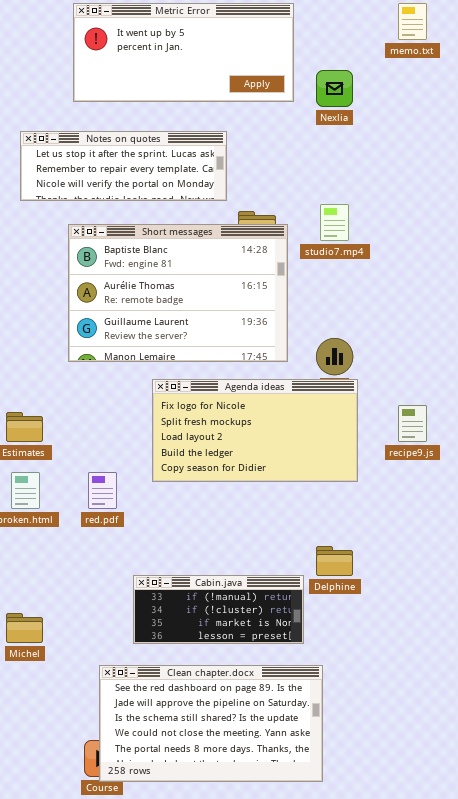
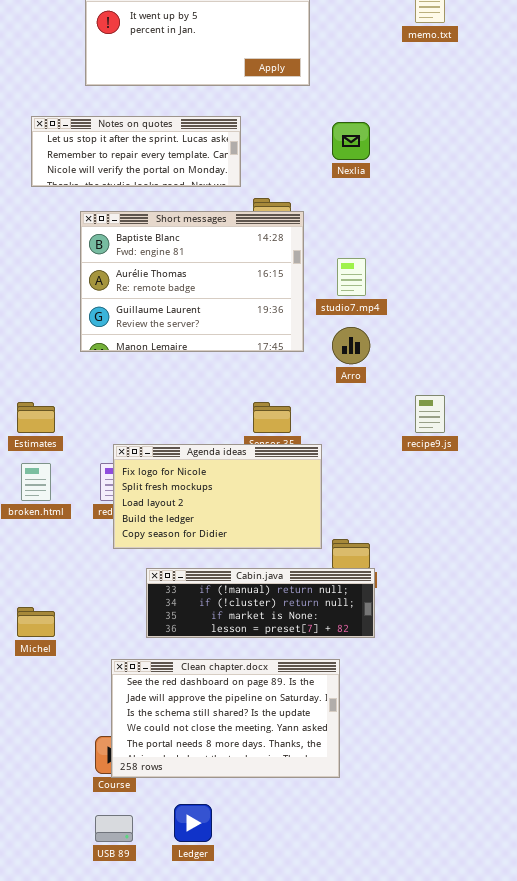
Nexlia: [316,70,353,107] -> [332,122,370,160], moved
studio7.mp4: [320,204,349,241] -> [337,258,366,296], moved
Agenda ideas: [152,379,358,482] -> [113,444,322,549], moved
Cabin.java: [133,575,304,644] -> [146,568,375,638], resized

